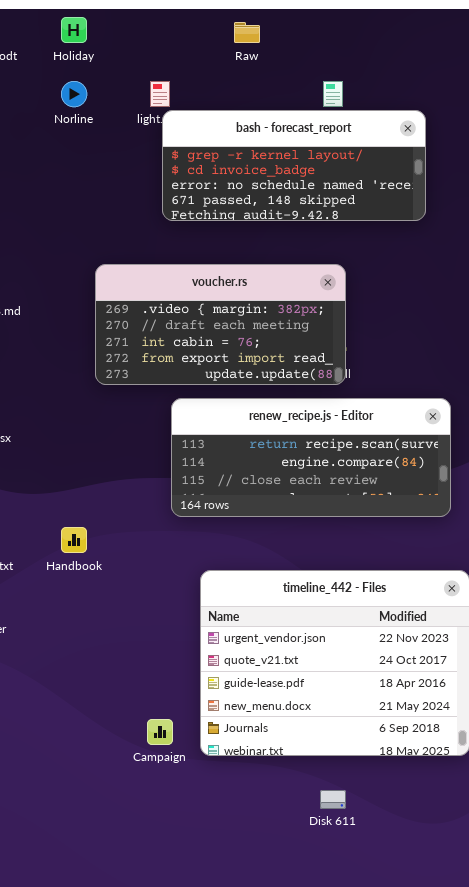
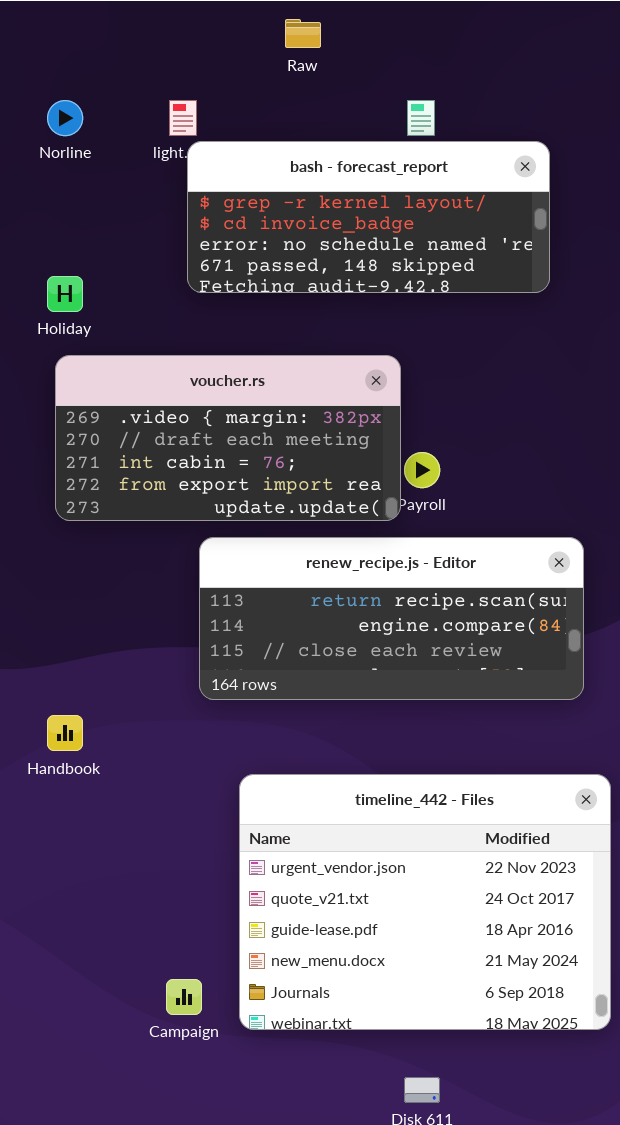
Holiday: [61,17,87,43] -> [47,276,83,312], moved
voucher.rs: [95,264,346,385] -> [55,355,401,521], moved

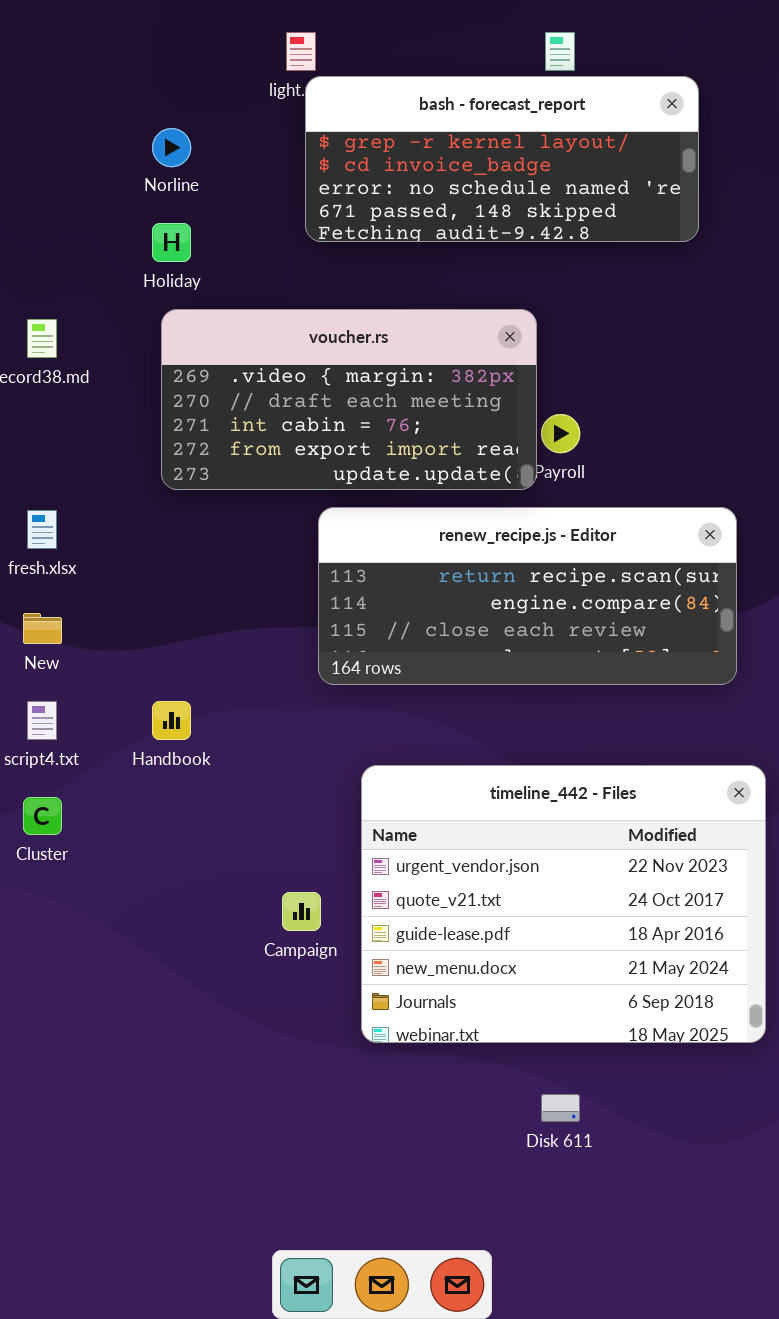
Norline: [47,100,83,136] -> [152,128,191,167], moved
Campaign: [166,979,202,1015] -> [282,892,321,931], moved

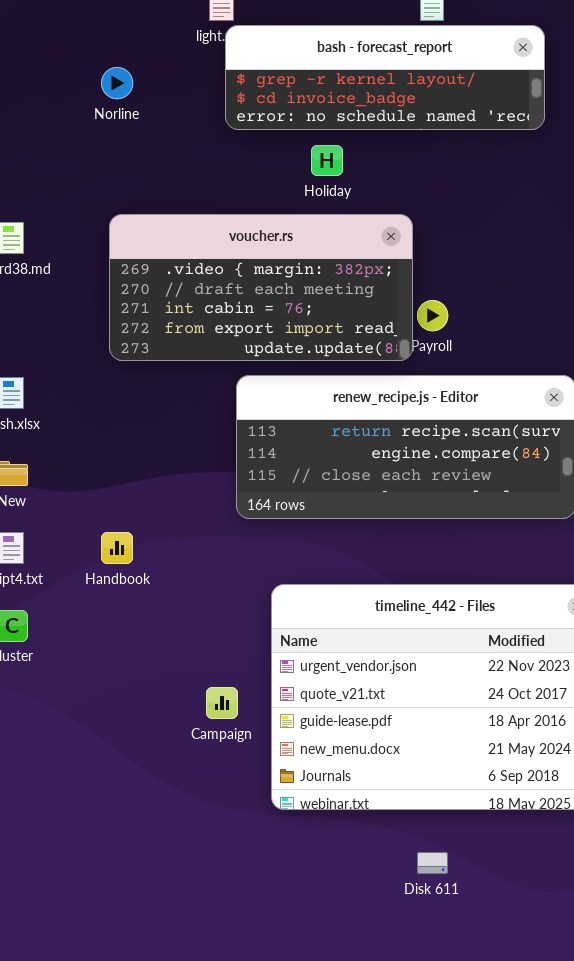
bash - forecast_report: [305,76,699,242] -> [225,25,545,130], resized
Holiday: [152,223,191,262] -> [311,145,343,176], moved

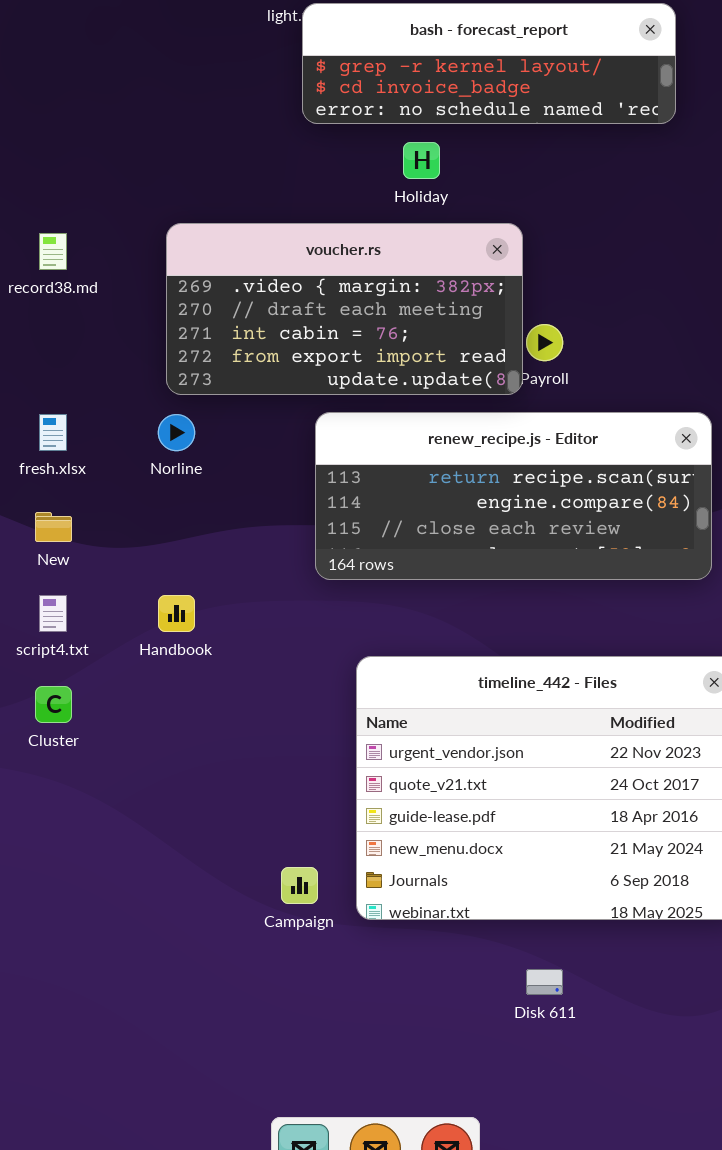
Norline: [101,67,133,99] -> [158,414,195,451], moved
Campaign: [206,687,238,719] -> [281,867,318,904], moved

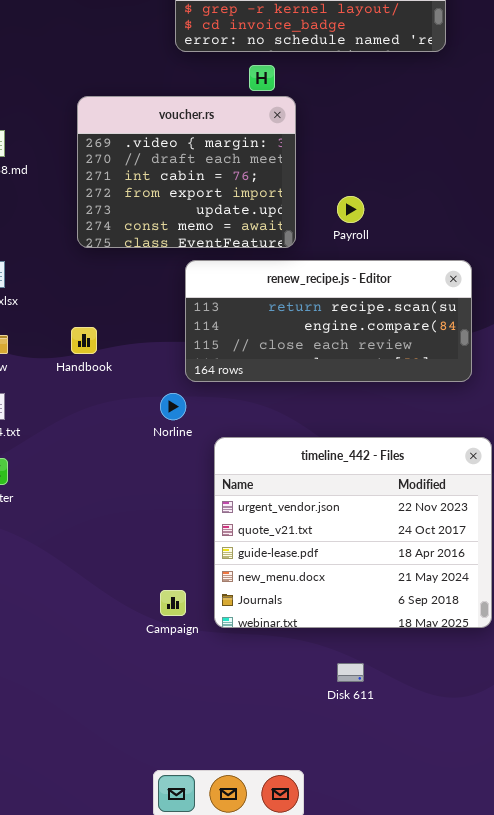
voucher.rs: [166,223,523,395] -> [77,96,296,248], resized
Norline: [158,414,195,451] -> [160,393,186,420], moved
Handbook: [158,595,195,632] -> [71,327,97,354], moved

